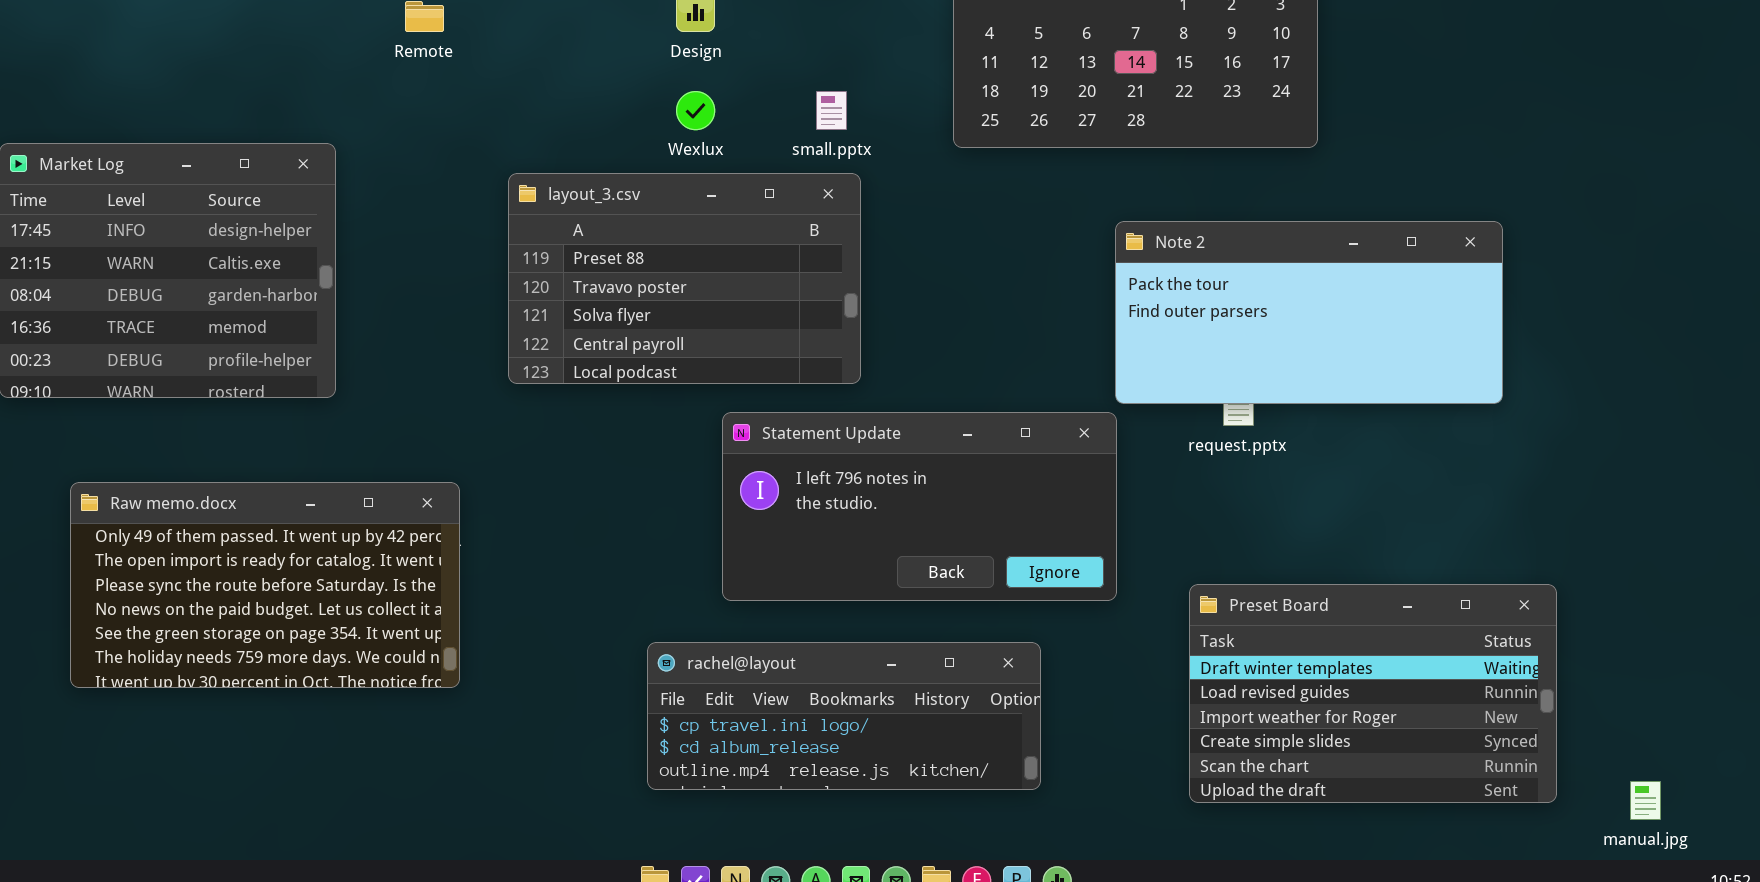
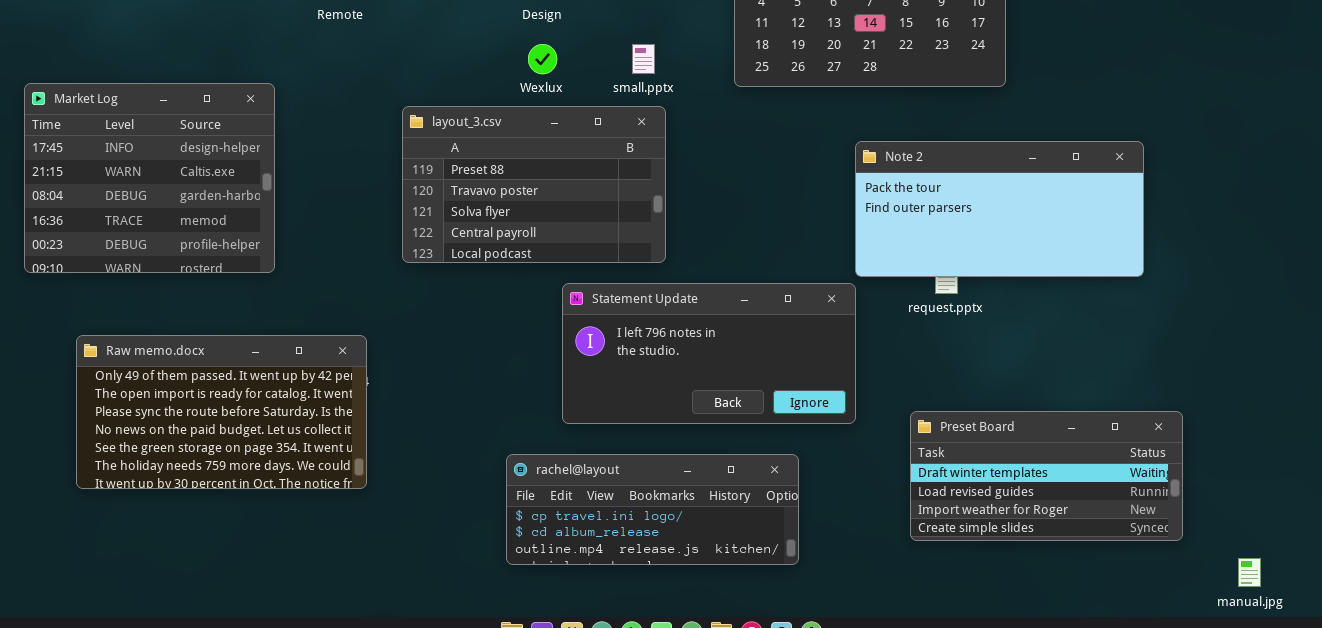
Preset Board: [1189,584,1557,803] -> [910,411,1183,541], resized

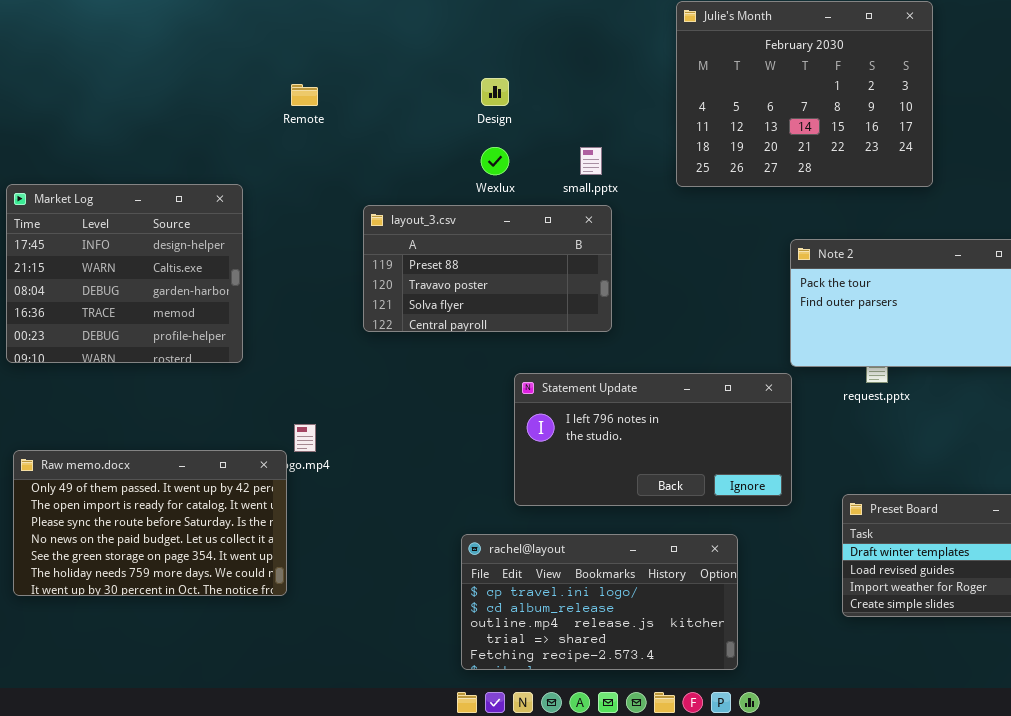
layout_3.csv: [402,106,666,263] -> [363,205,612,332], resized
Raw memo.docx: [76,335,367,489] -> [13,450,287,596], moved
rachel@layout: [506,454,799,565] -> [461,534,738,670], resized

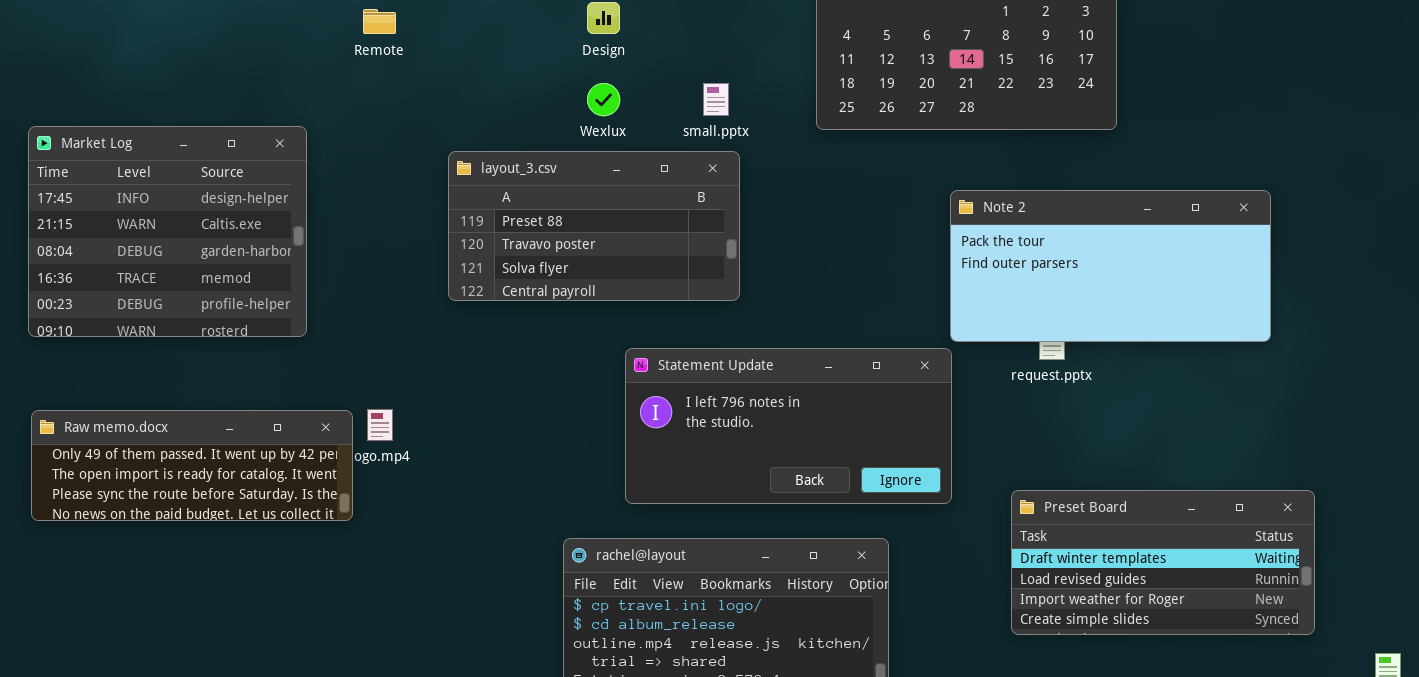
Raw memo.docx: [13,450,287,596] -> [31,410,353,521], moved, resized

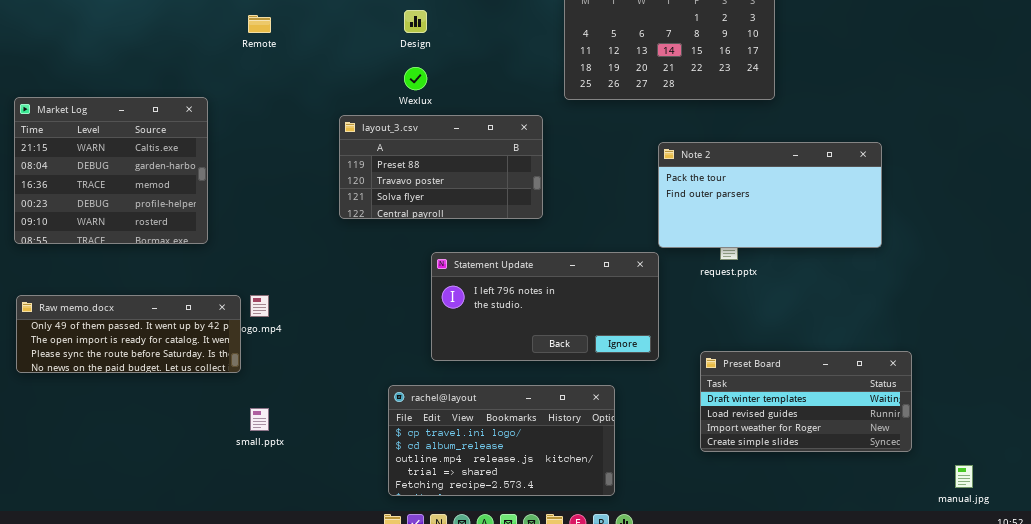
small.pptx: [703,83,729,116] -> [250,408,269,431], moved
Market Log: [28,126,307,337] -> [14,97,208,244], scrolled down 1 row
layout_3.csv: [448,151,740,301] -> [339,115,543,219], moved

